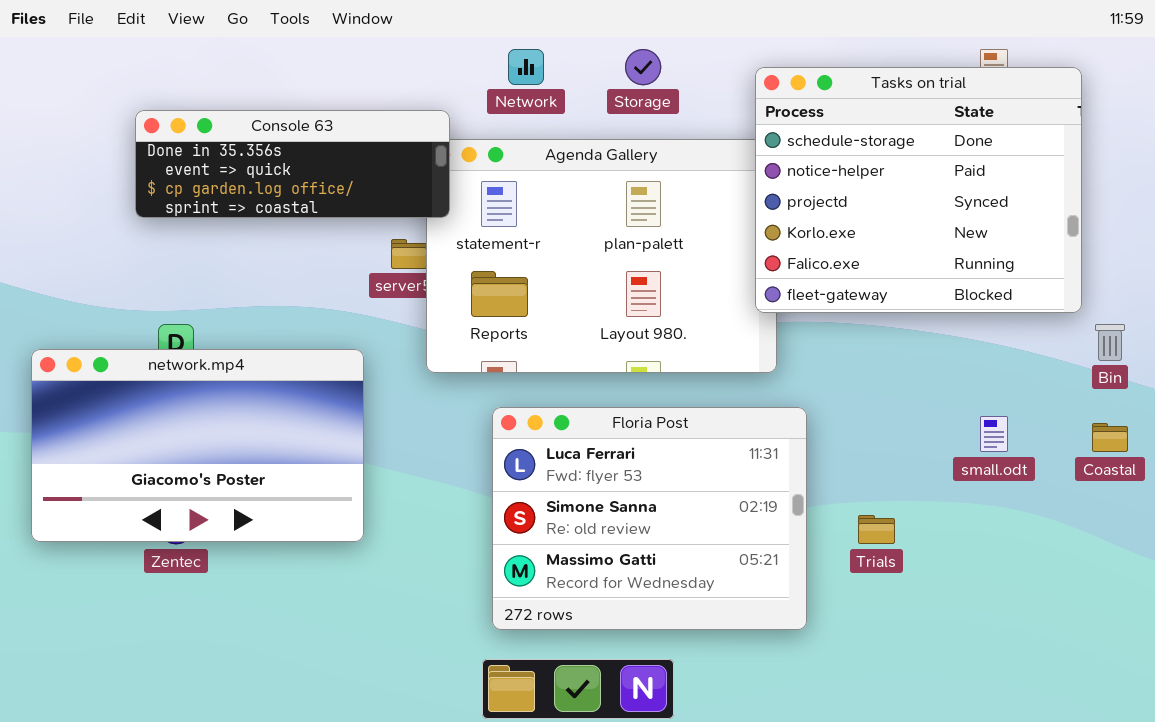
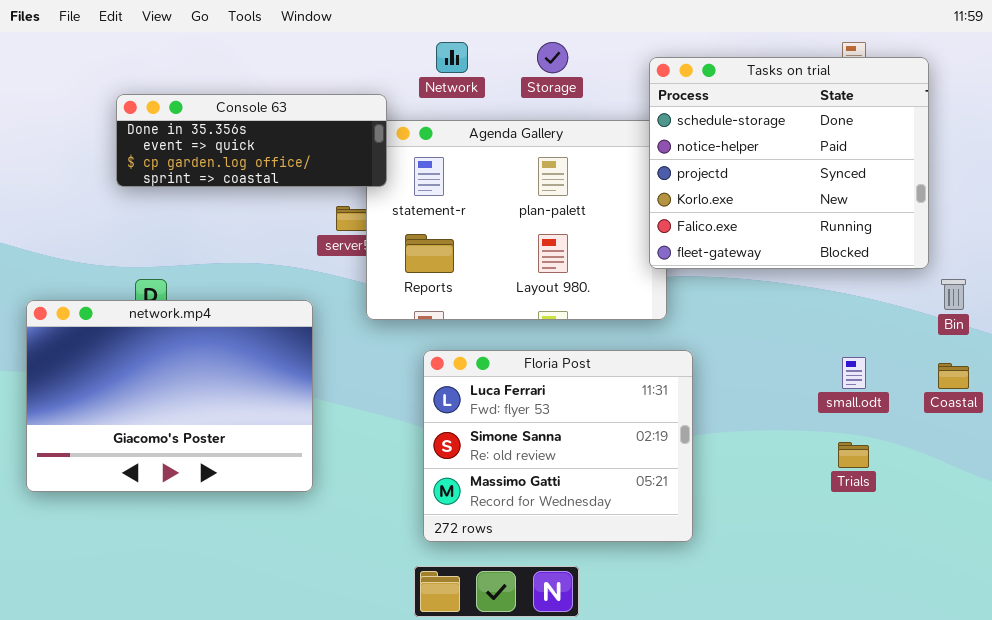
network.mp4: [31,349,364,542] -> [26,300,313,492], resized
Trials: [858,515,895,544] -> [838,442,869,468], moved

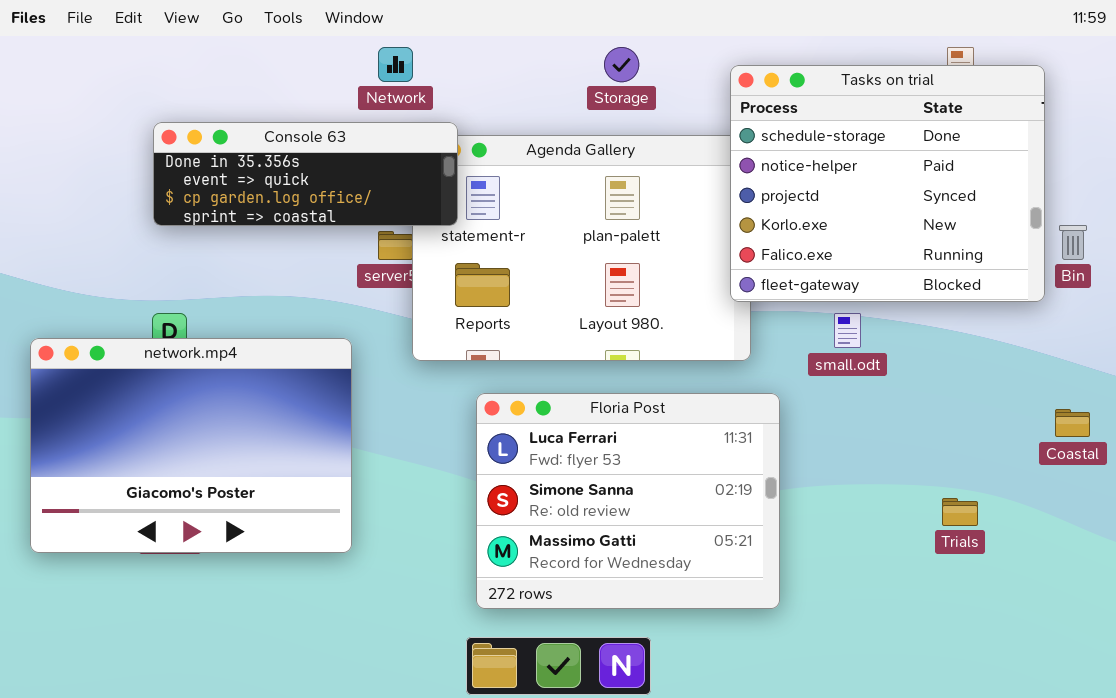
Network: [436,42,468,73] -> [378,47,413,82], moved
Console 63: [116,94,387,187] -> [153,122,458,226], moved
Bin: [941,279,966,310] -> [1059,225,1087,260], moved
small.odt: [842,357,866,389] -> [834,313,861,348], moved

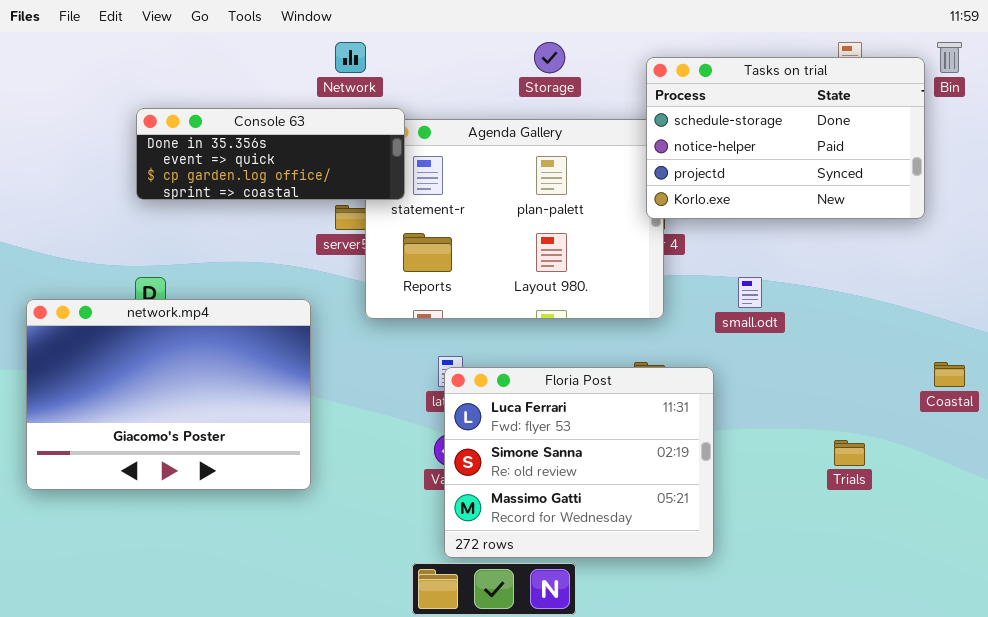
Tasks on trial: [730,65,1045,302] -> [646,57,925,219], resized
Bin: [1059,225,1087,260] -> [937,42,962,73], moved
Floria Post: [476,393,780,609] -> [444,367,714,558], moved

